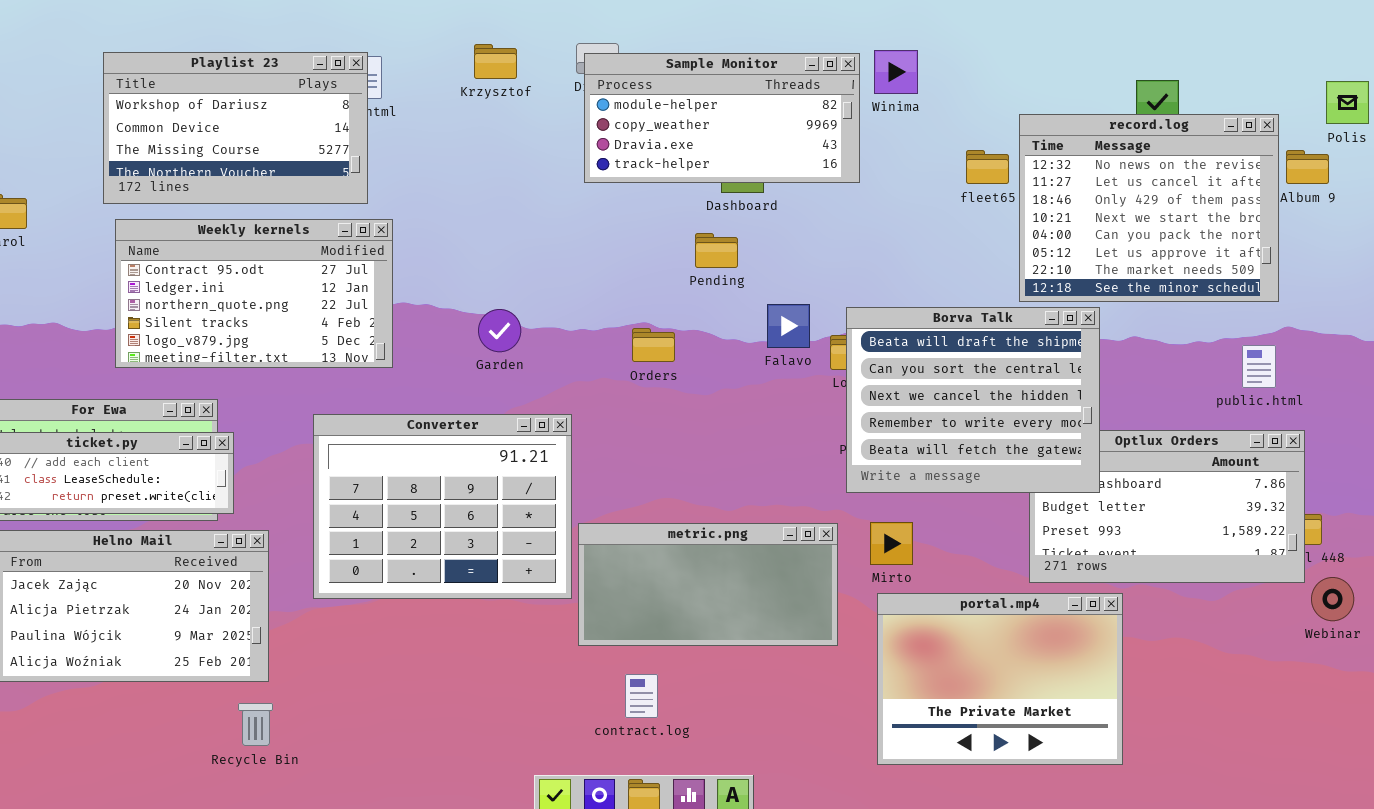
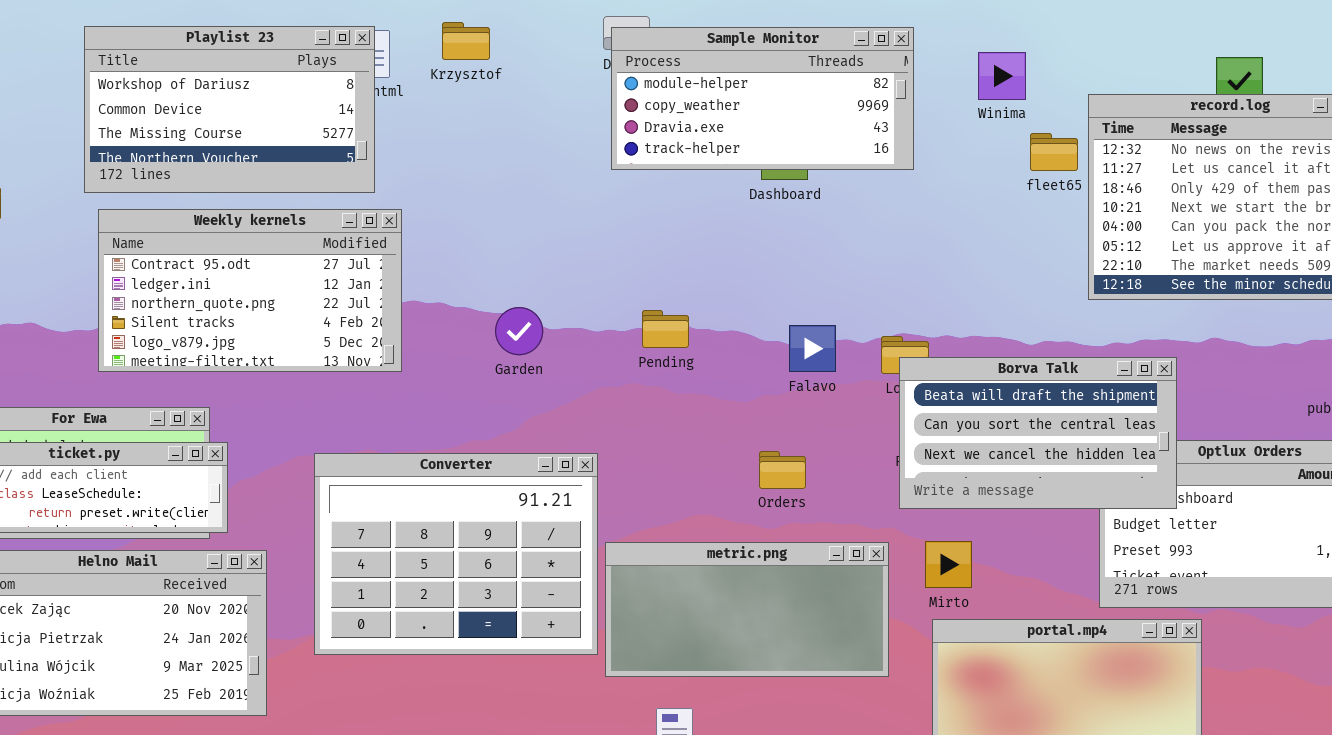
Krzysztof: [474,44,517,79] -> [442,22,490,60], moved
Winima: [874,50,918,94] -> [978,52,1026,100], moved
Pending: [695,233,738,268] -> [642,310,689,348], moved
Falavo: [767,304,810,348] -> [789,325,836,372], moved
Borva Talk: [846,307,1100,493] -> [899,357,1177,509], resized
Orders: [632,328,675,362] -> [759,451,806,489], moved
Converter: [313,414,572,599] -> [314,453,598,655], moved

